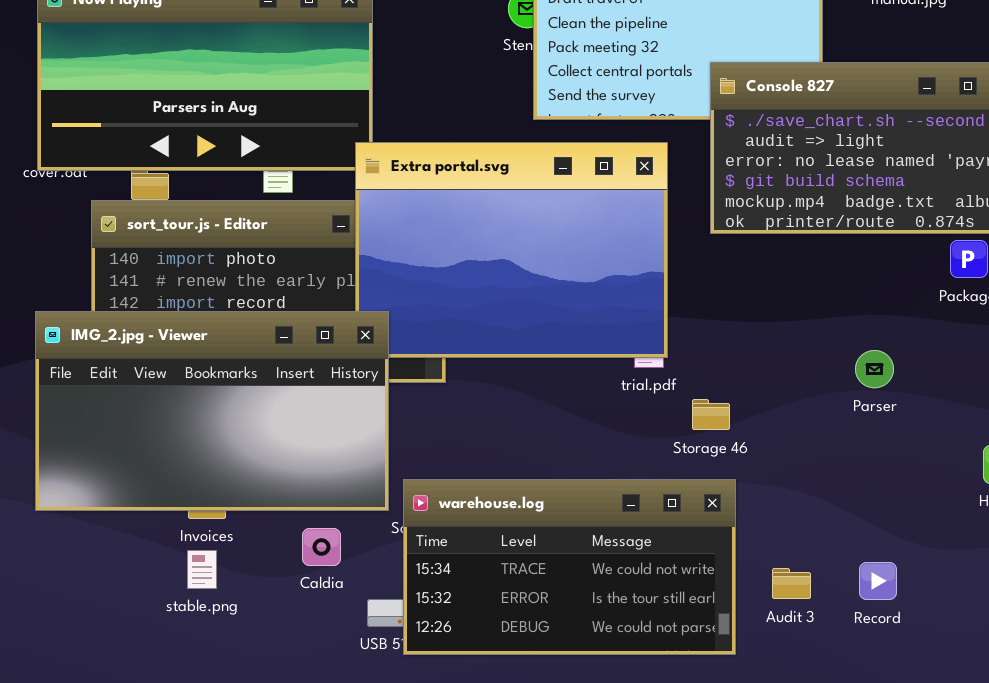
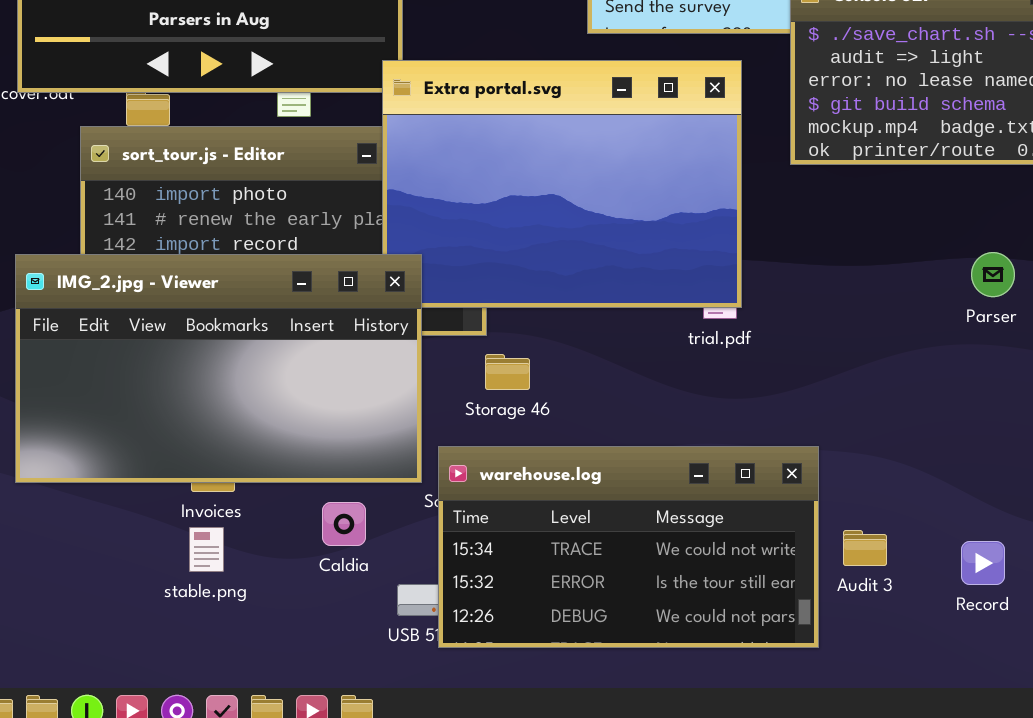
Parser: [855,350,894,388] -> [971,252,1015,297], moved
Storage 46: [692,399,730,430] -> [485,354,530,390], moved
Audit 3: [772,568,811,599] -> [843,530,887,566], moved

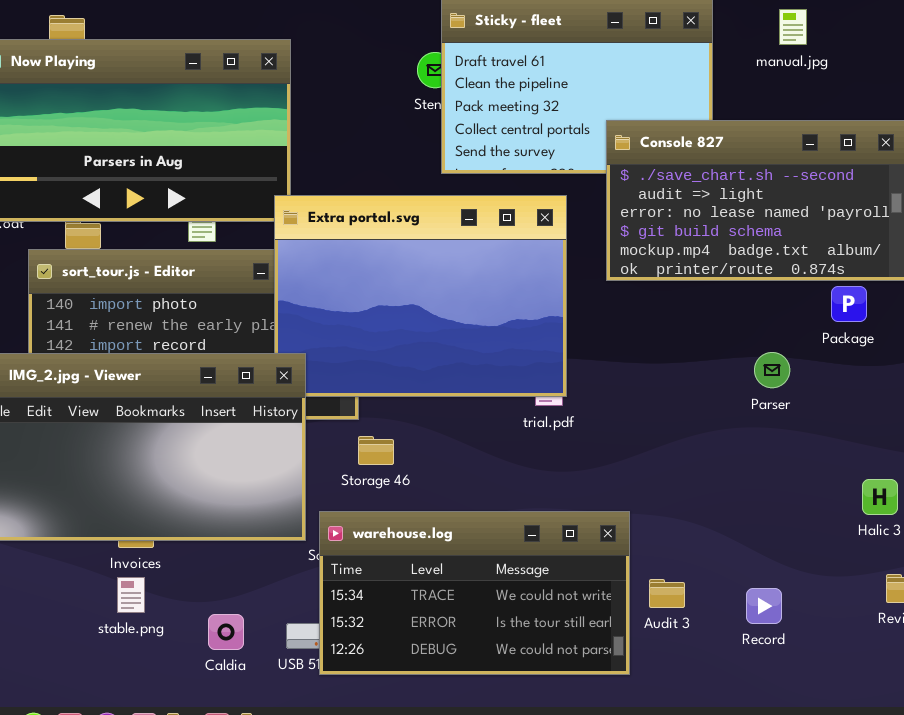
Caldia: [322,502,366,546] -> [208,614,244,650], moved

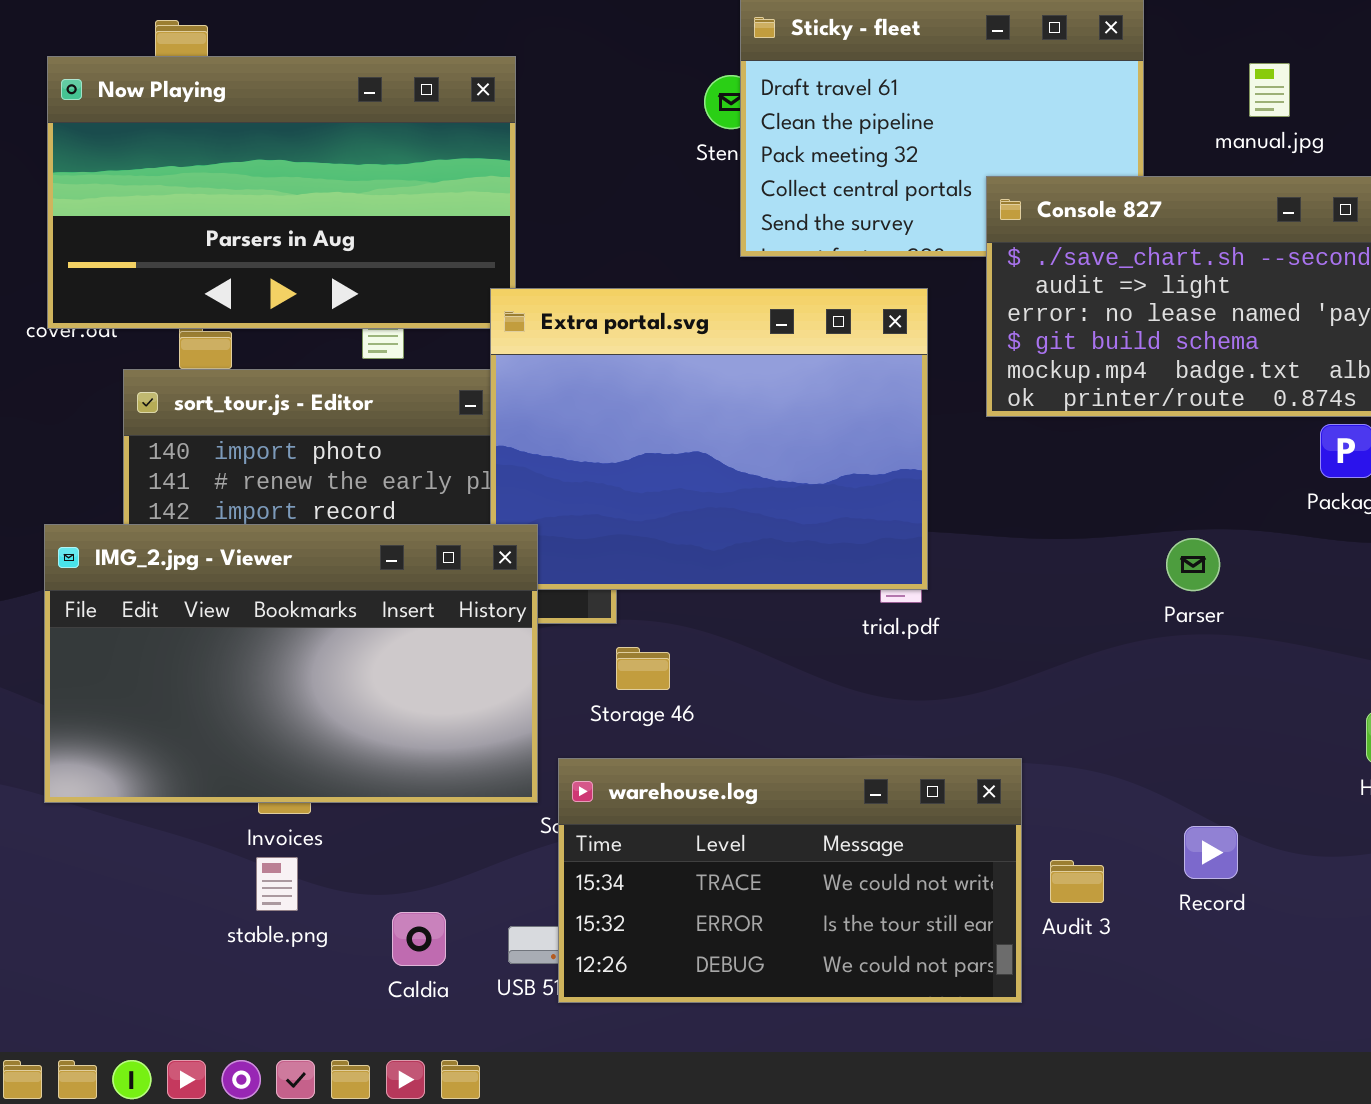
manual.jpg: [779,9,807,45] -> [1249,63,1290,117], moved
Parser: [754,352,790,388] -> [1166,538,1220,591], moved
Record: [746,588,782,624] -> [1184,826,1238,879], moved

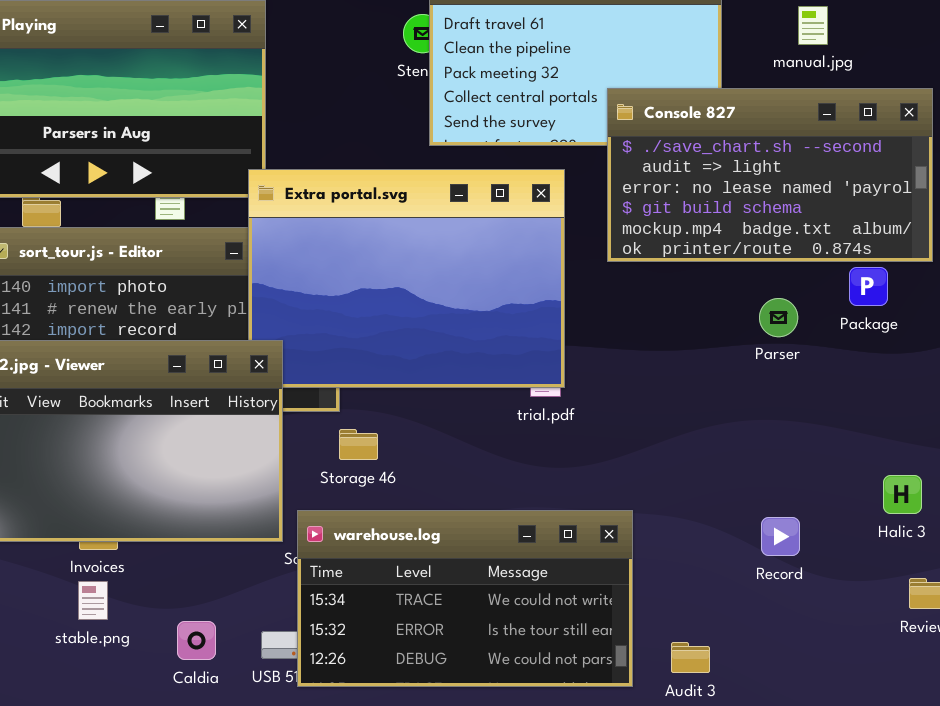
Parser: [1166,538,1220,591] -> [759,298,798,337], moved
Record: [1184,826,1238,879] -> [761,517,800,556], moved
Audit 3: [1050,860,1104,903] -> [671,642,710,673], moved

